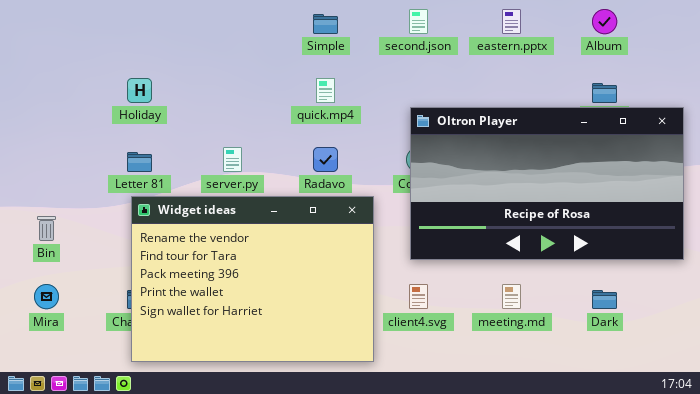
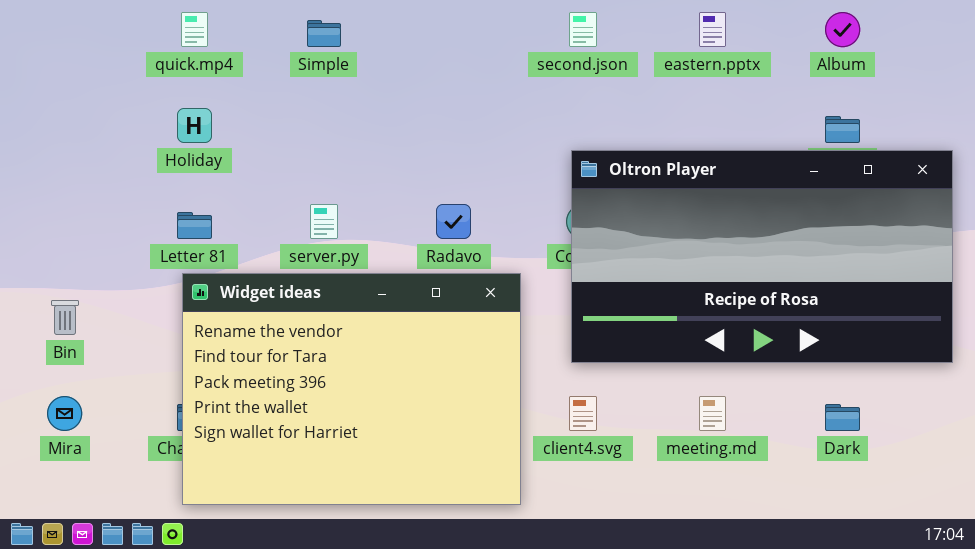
Simple: [313,14,338,34] -> [307,20,341,47], moved
quick.mp4: [316,78,335,103] -> [181,12,208,47], moved

